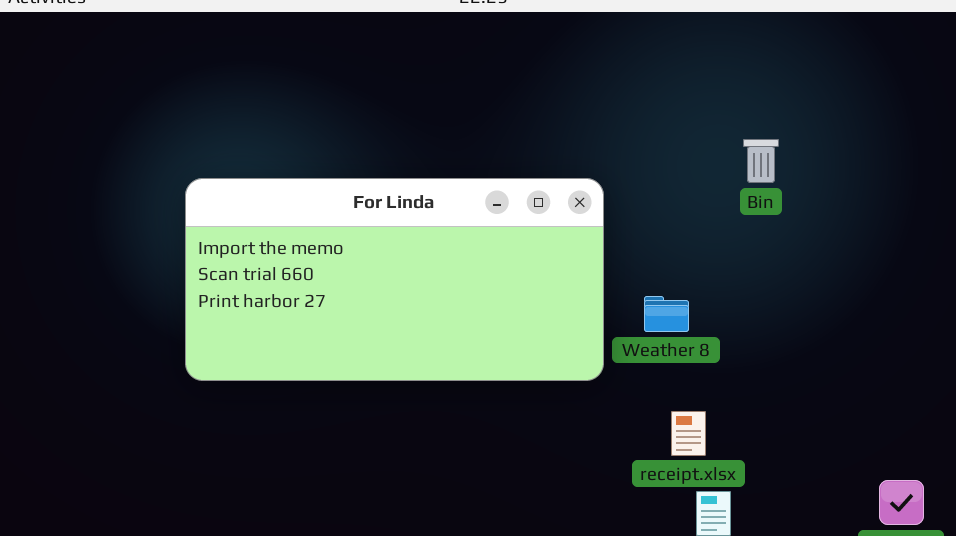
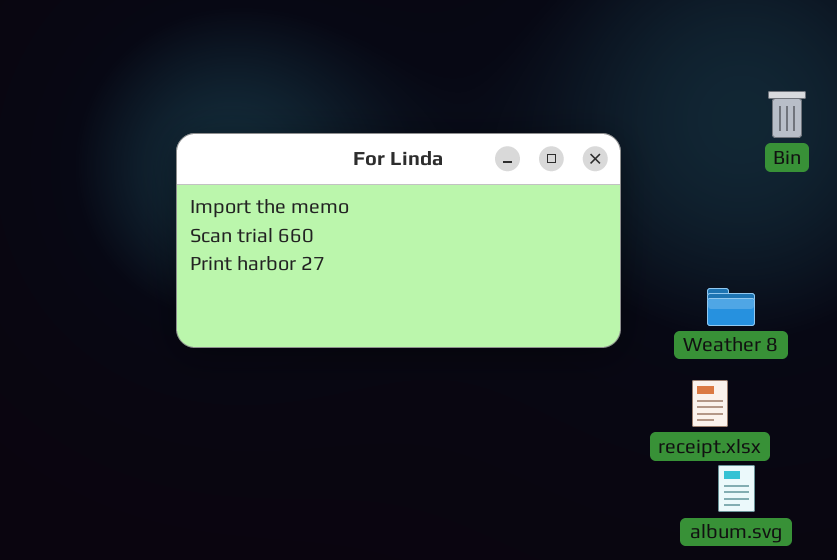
Weather 8: [644,296,689,332] -> [707,288,755,326], moved

